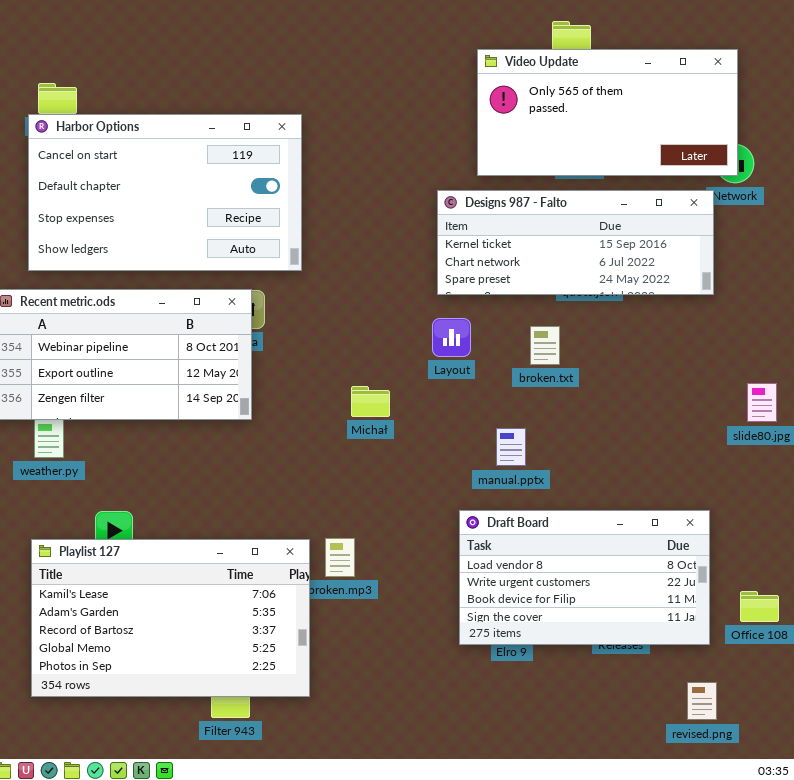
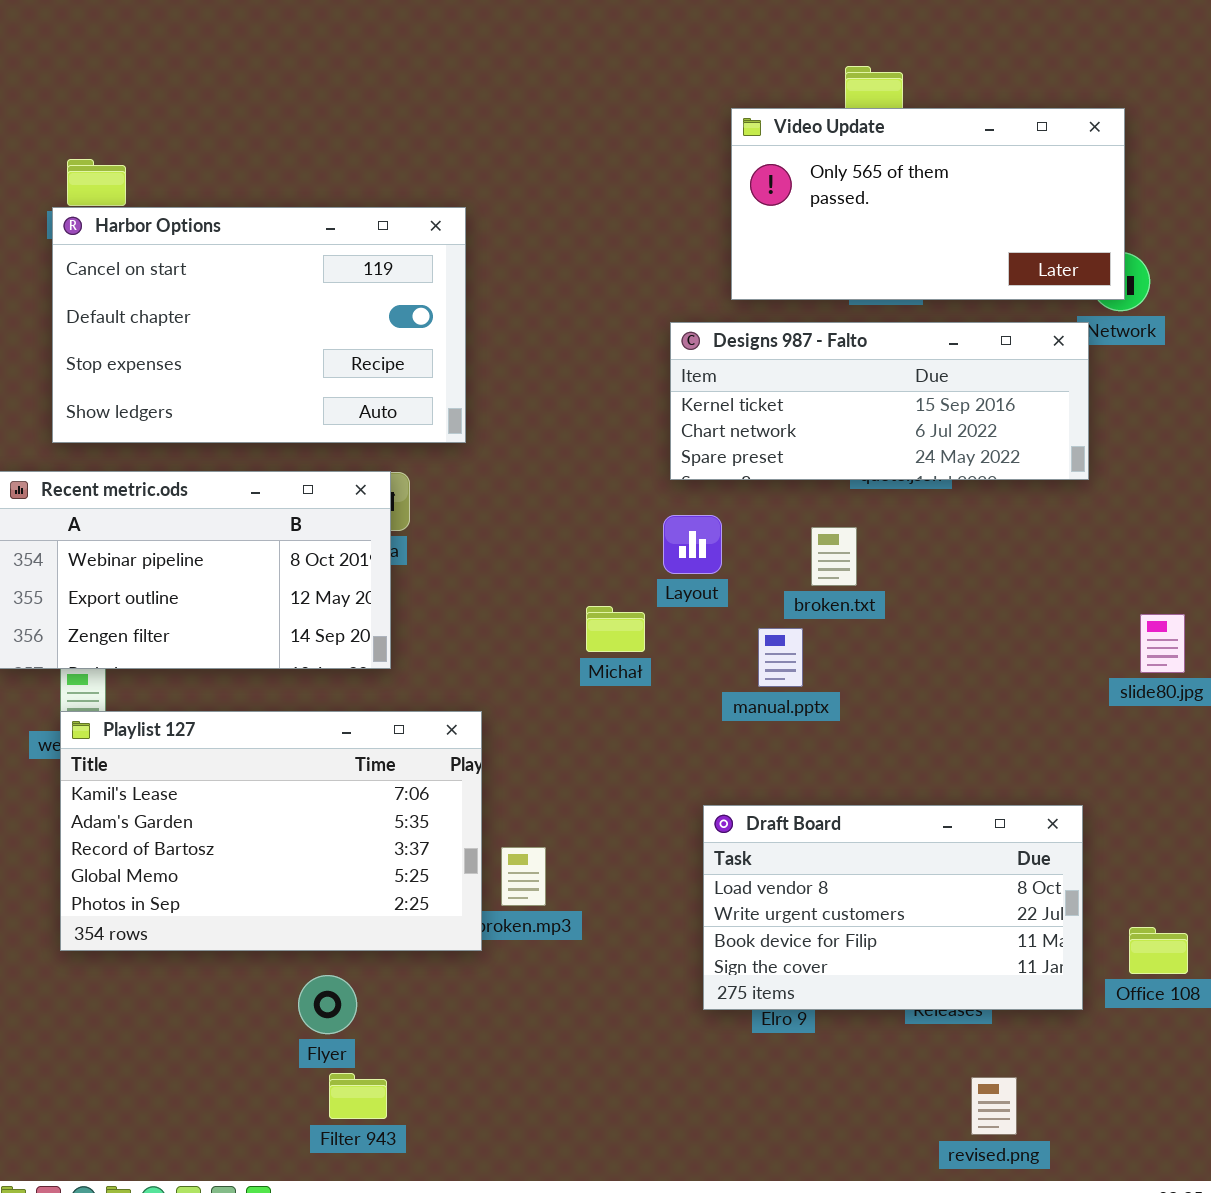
Michał: [351,386,390,417] -> [586,606,645,652], moved
manual.pptx: [496,428,526,466] -> [758,628,803,687], moved
Playlist 127: [31,539,310,697] -> [60,711,482,951], moved
revised.png: [687,682,717,720] -> [971,1077,1017,1135], moved

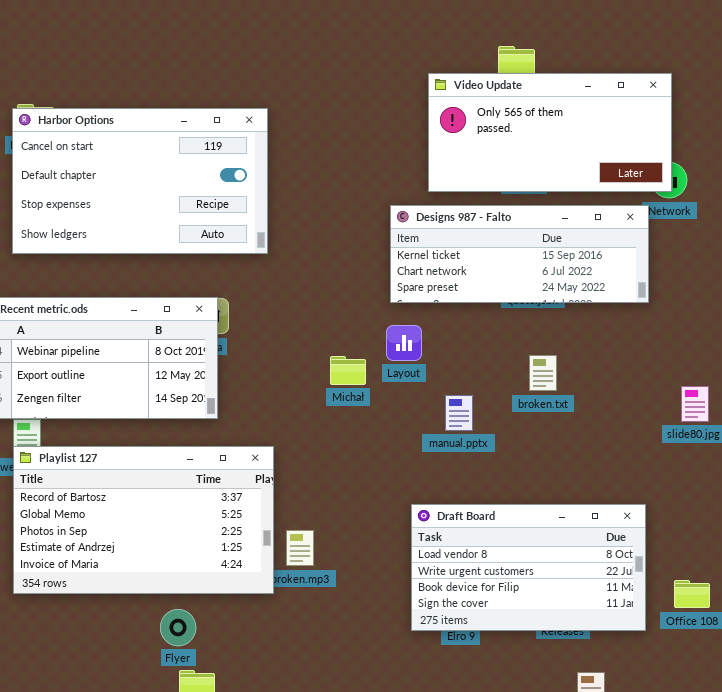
Harbor Options: [52,207,466,443] -> [12,108,268,254], moved
broken.txt: [811,527,857,586] -> [529,355,557,391], moved
Michał: [586,606,645,652] -> [330,356,366,385], moved
Playlist 127: [60,711,482,951] -> [13,446,274,594], scrolled down 2 rows

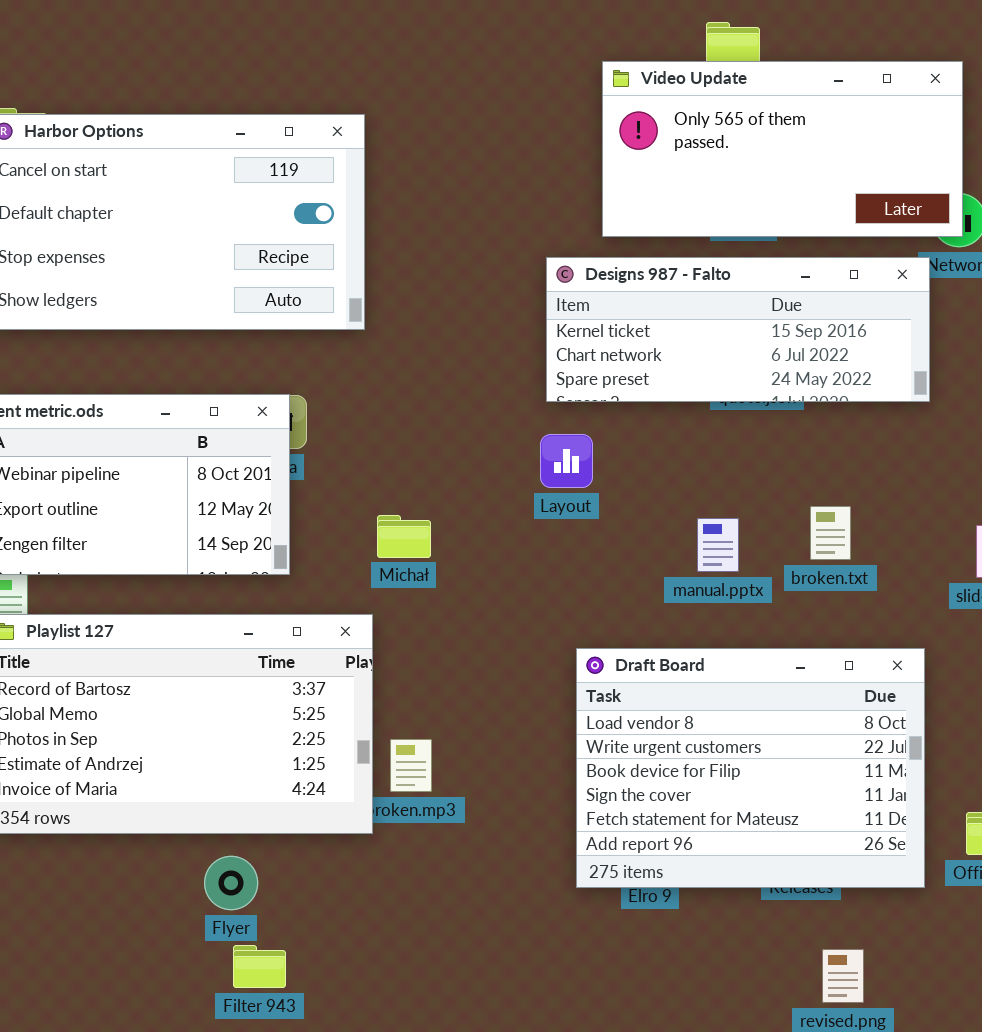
broken.txt: [529,355,557,391] -> [810,506,851,560], moved
Michał: [330,356,366,385] -> [377,515,431,558], moved
manual.pptx: [445,395,473,431] -> [697,518,739,572], moved
Draft Board: [411,504,646,631] -> [576,648,925,888], resized

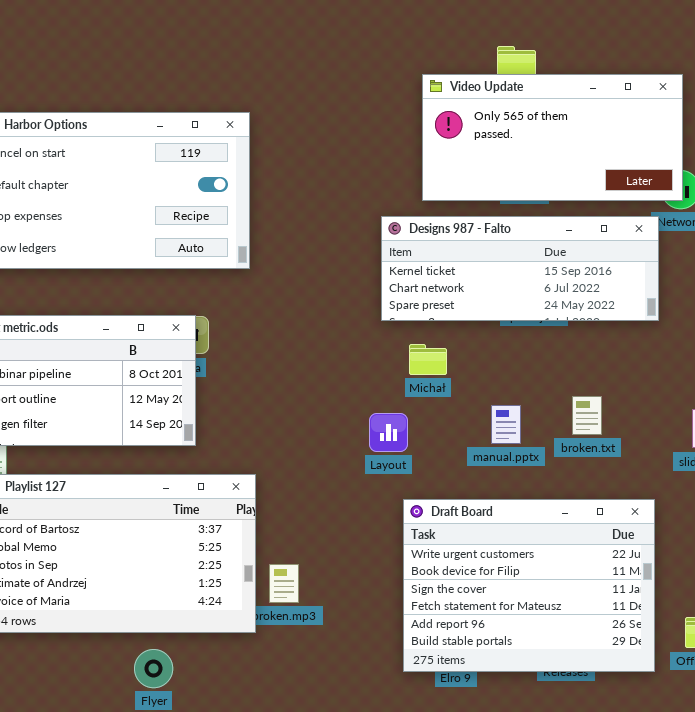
Layout: [540,434,593,488] -> [369,413,408,452], moved
Michał: [377,515,431,558] -> [409,344,447,375], moved
Draft Board: [576,648,925,888] -> [403,499,655,672], scrolled down 1 row

